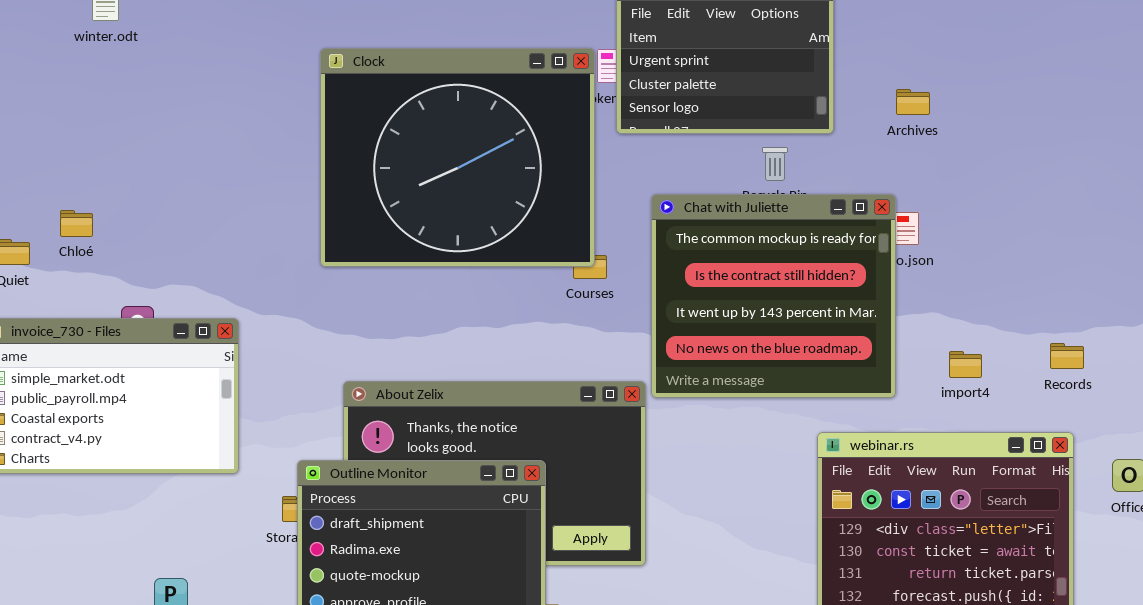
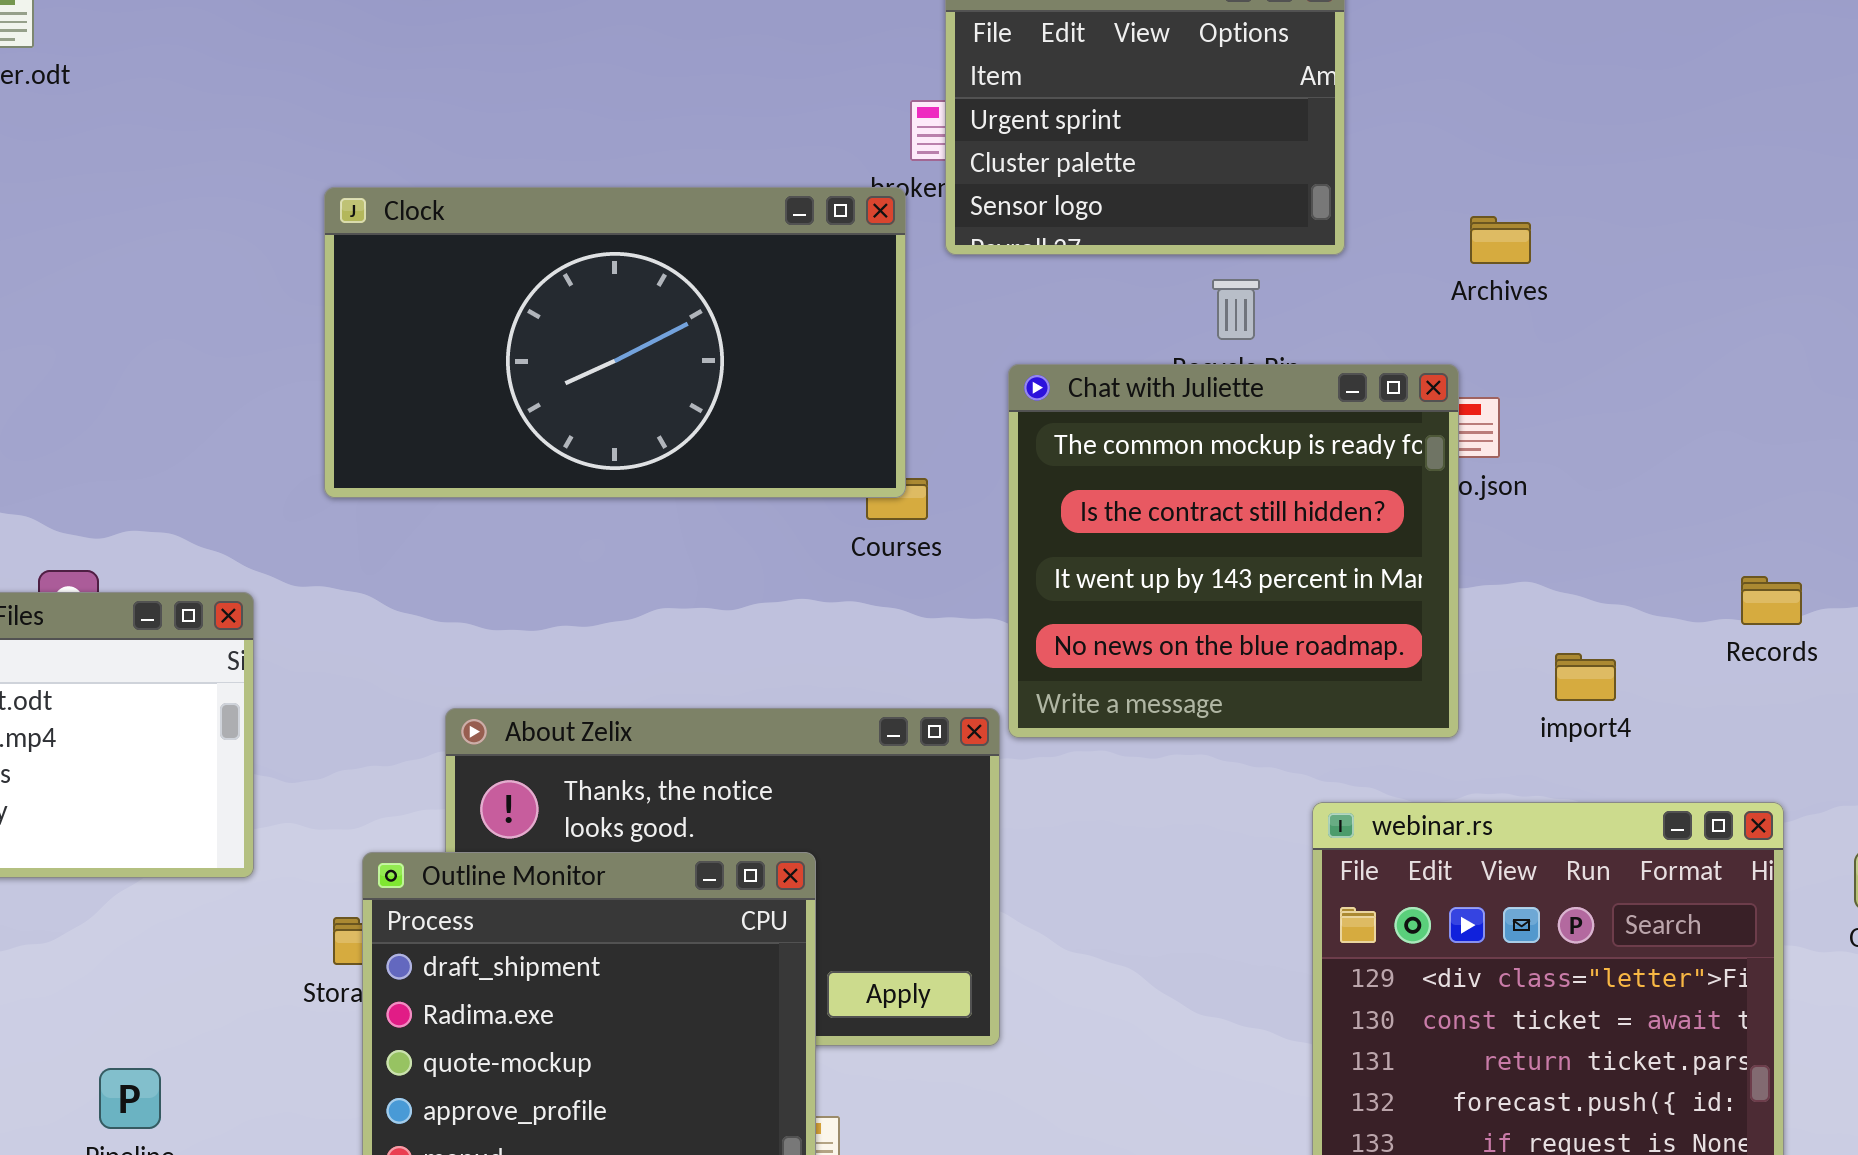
Clock: [320,48,595,267] -> [324,187,906,498], resized
Archives: [896,89,930,115] -> [1470,216,1531,264], moved
Records: [1050,343,1084,369] -> [1741,576,1802,625], moved

